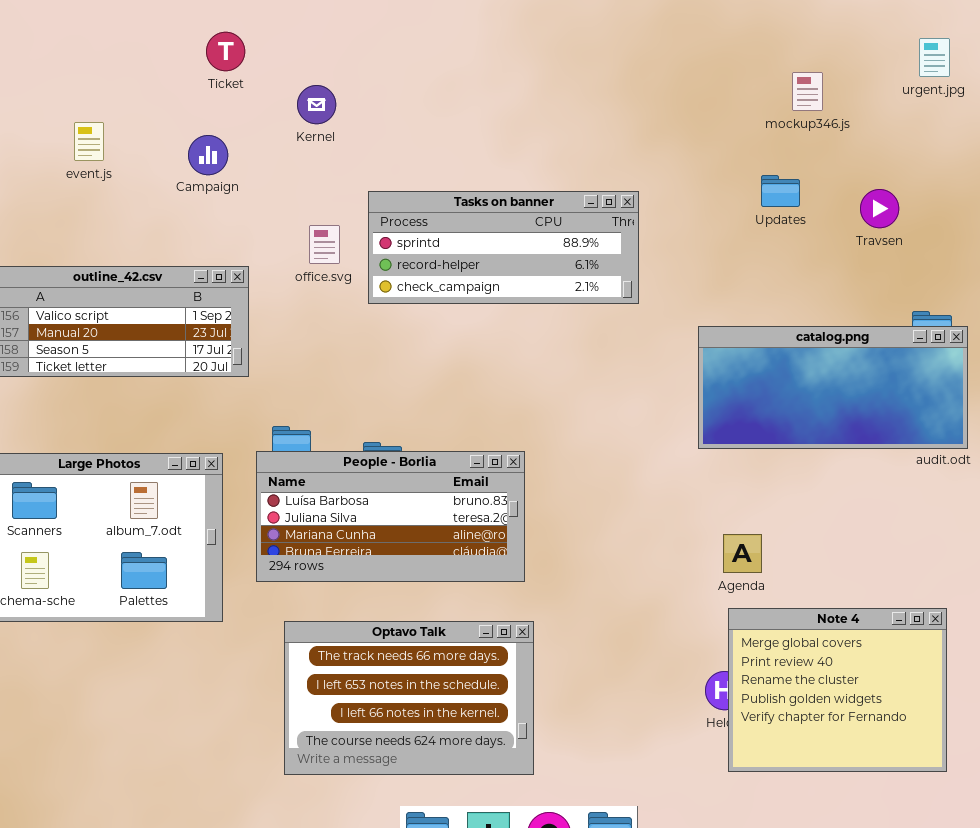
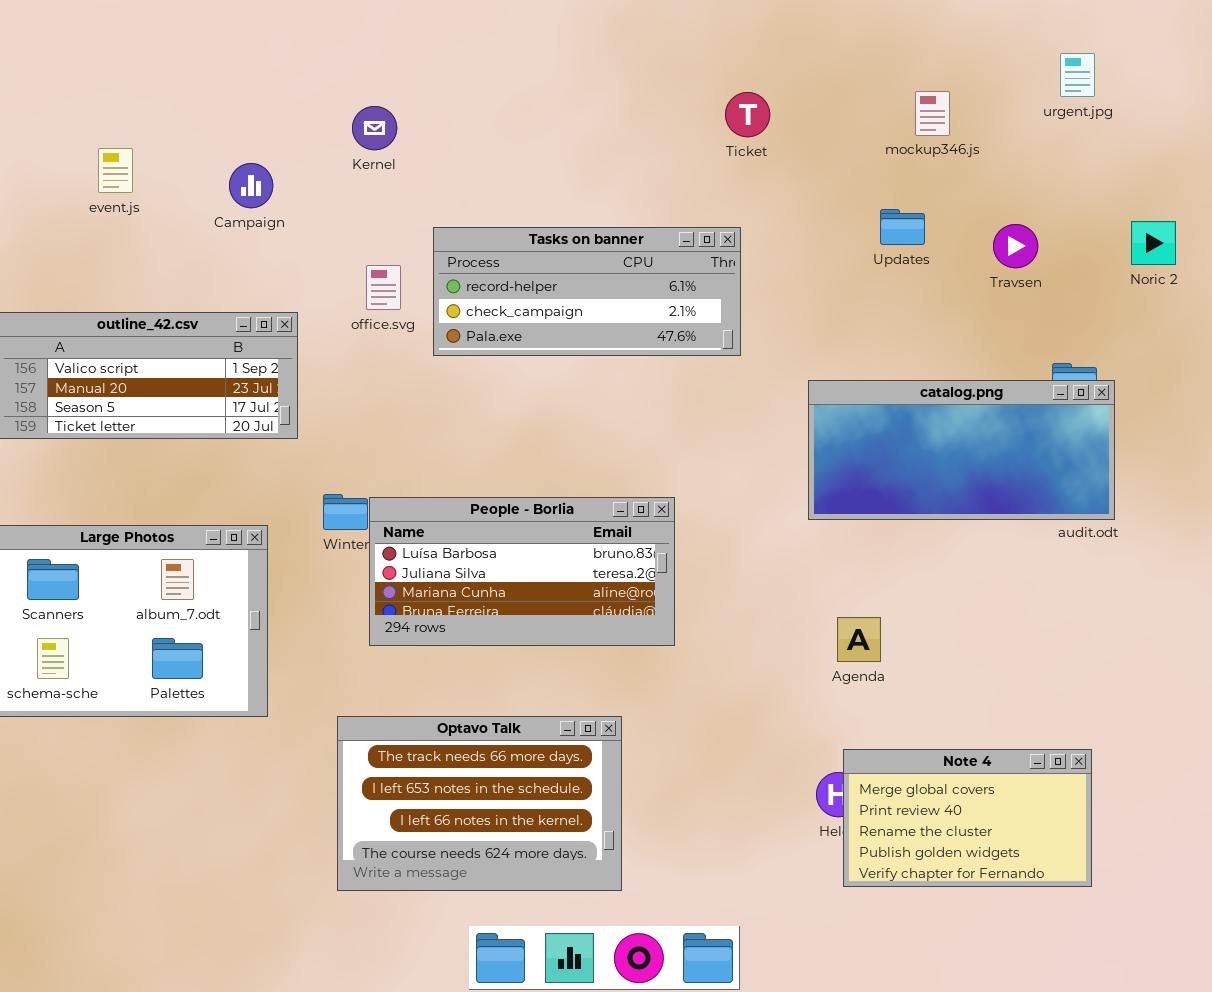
Ticket: [206,32,245,71] -> [725,92,770,137], moved
Tasks on banner: [368,191,639,304] -> [433,227,741,356], scrolled down 1 row
People - Borlia: [256,451,525,582] -> [369,497,675,646], moved
Note 4: [728,608,947,772] -> [843,749,1092,887], resized

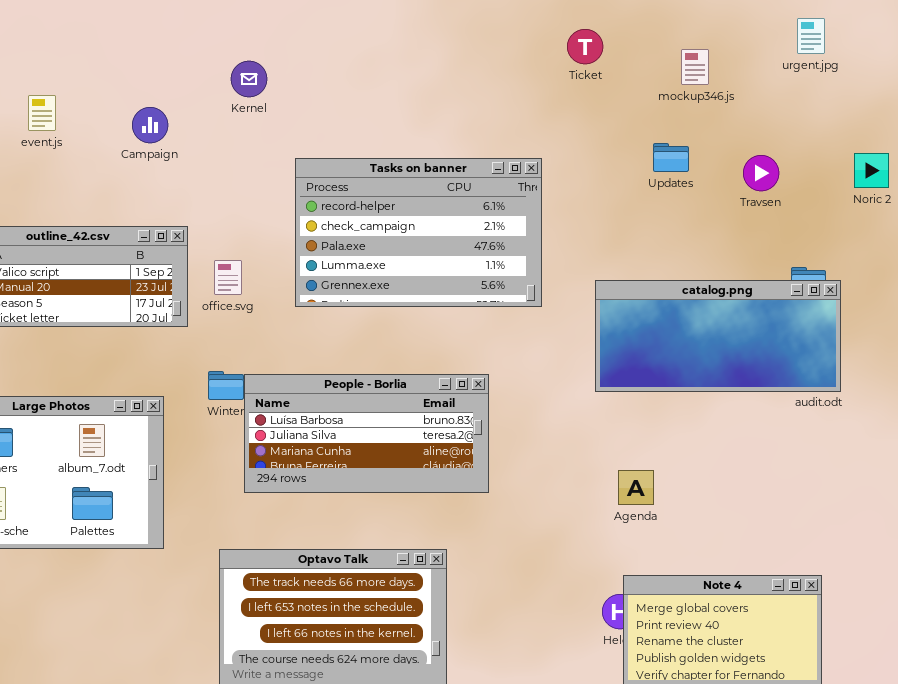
Ticket: [725,92,770,137] -> [567,29,603,64], moved
Tasks on banner: [433,227,741,356] -> [295,158,542,307], resized
office.svg: [366,265,401,310] -> [214,260,242,295], moved

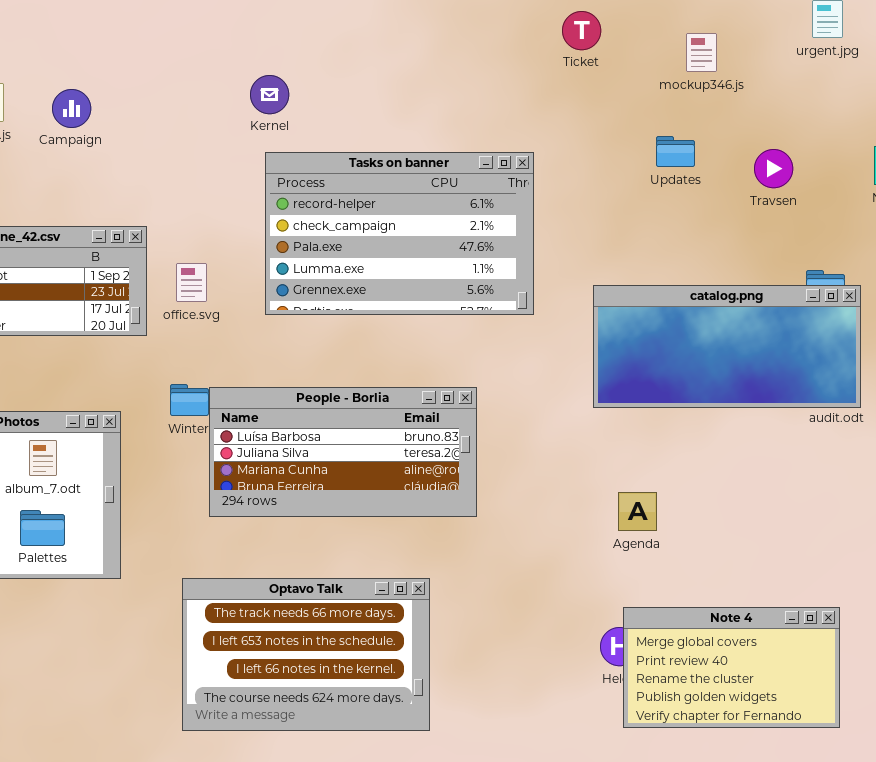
Kernel: [231,61,267,97] -> [250,75,289,114], moved
Campaign: [132,107,168,143] -> [52,89,91,128], moved

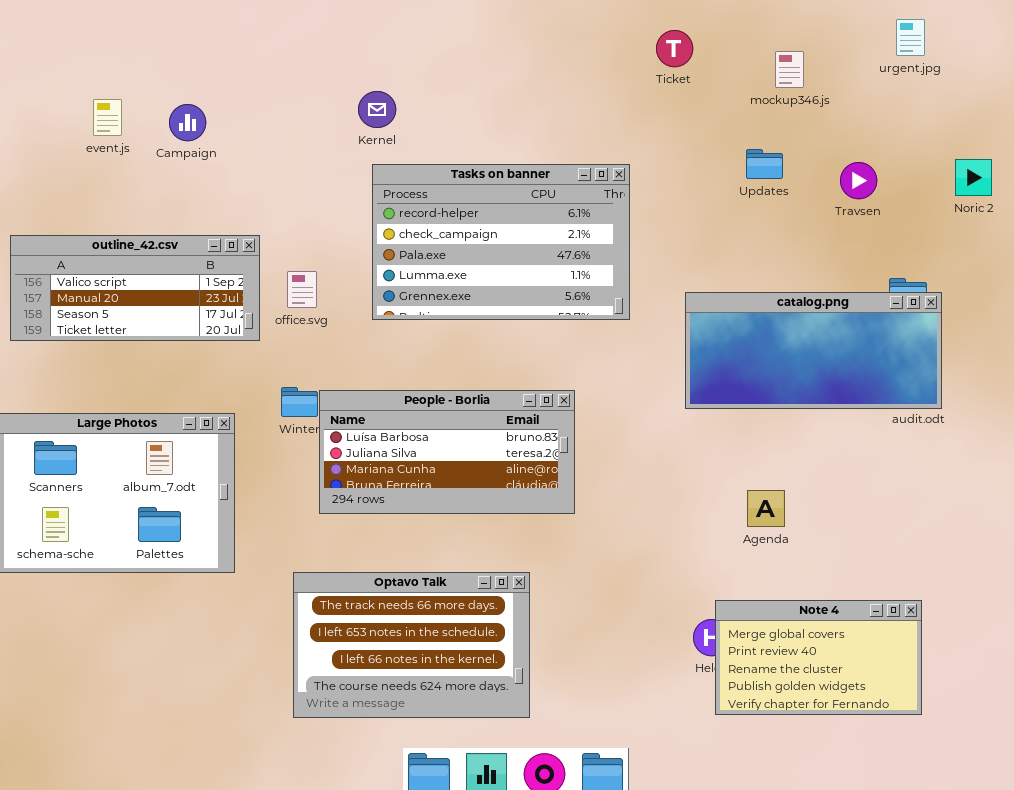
Agenda: [618,492,657,531] -> [747,490,785,527], moved

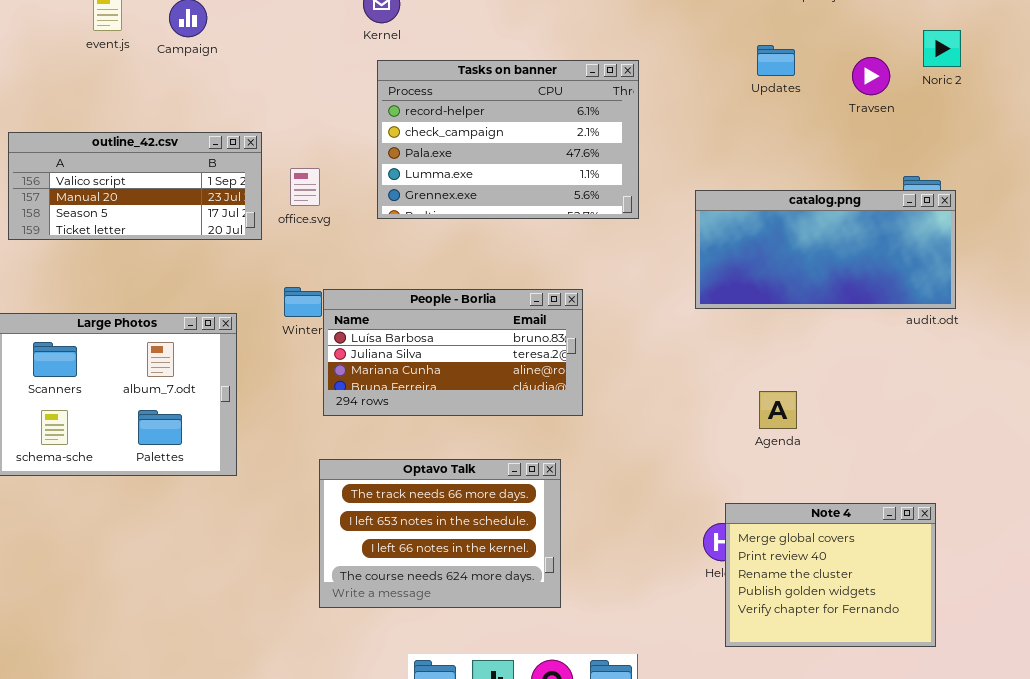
Noric 2: [955,159,992,196] -> [923,30,961,67], moved
Optavo Talk: [293,572,530,718] -> [319,459,561,608], moved
Note 4: [715,600,922,715] -> [725,503,936,647], resized

